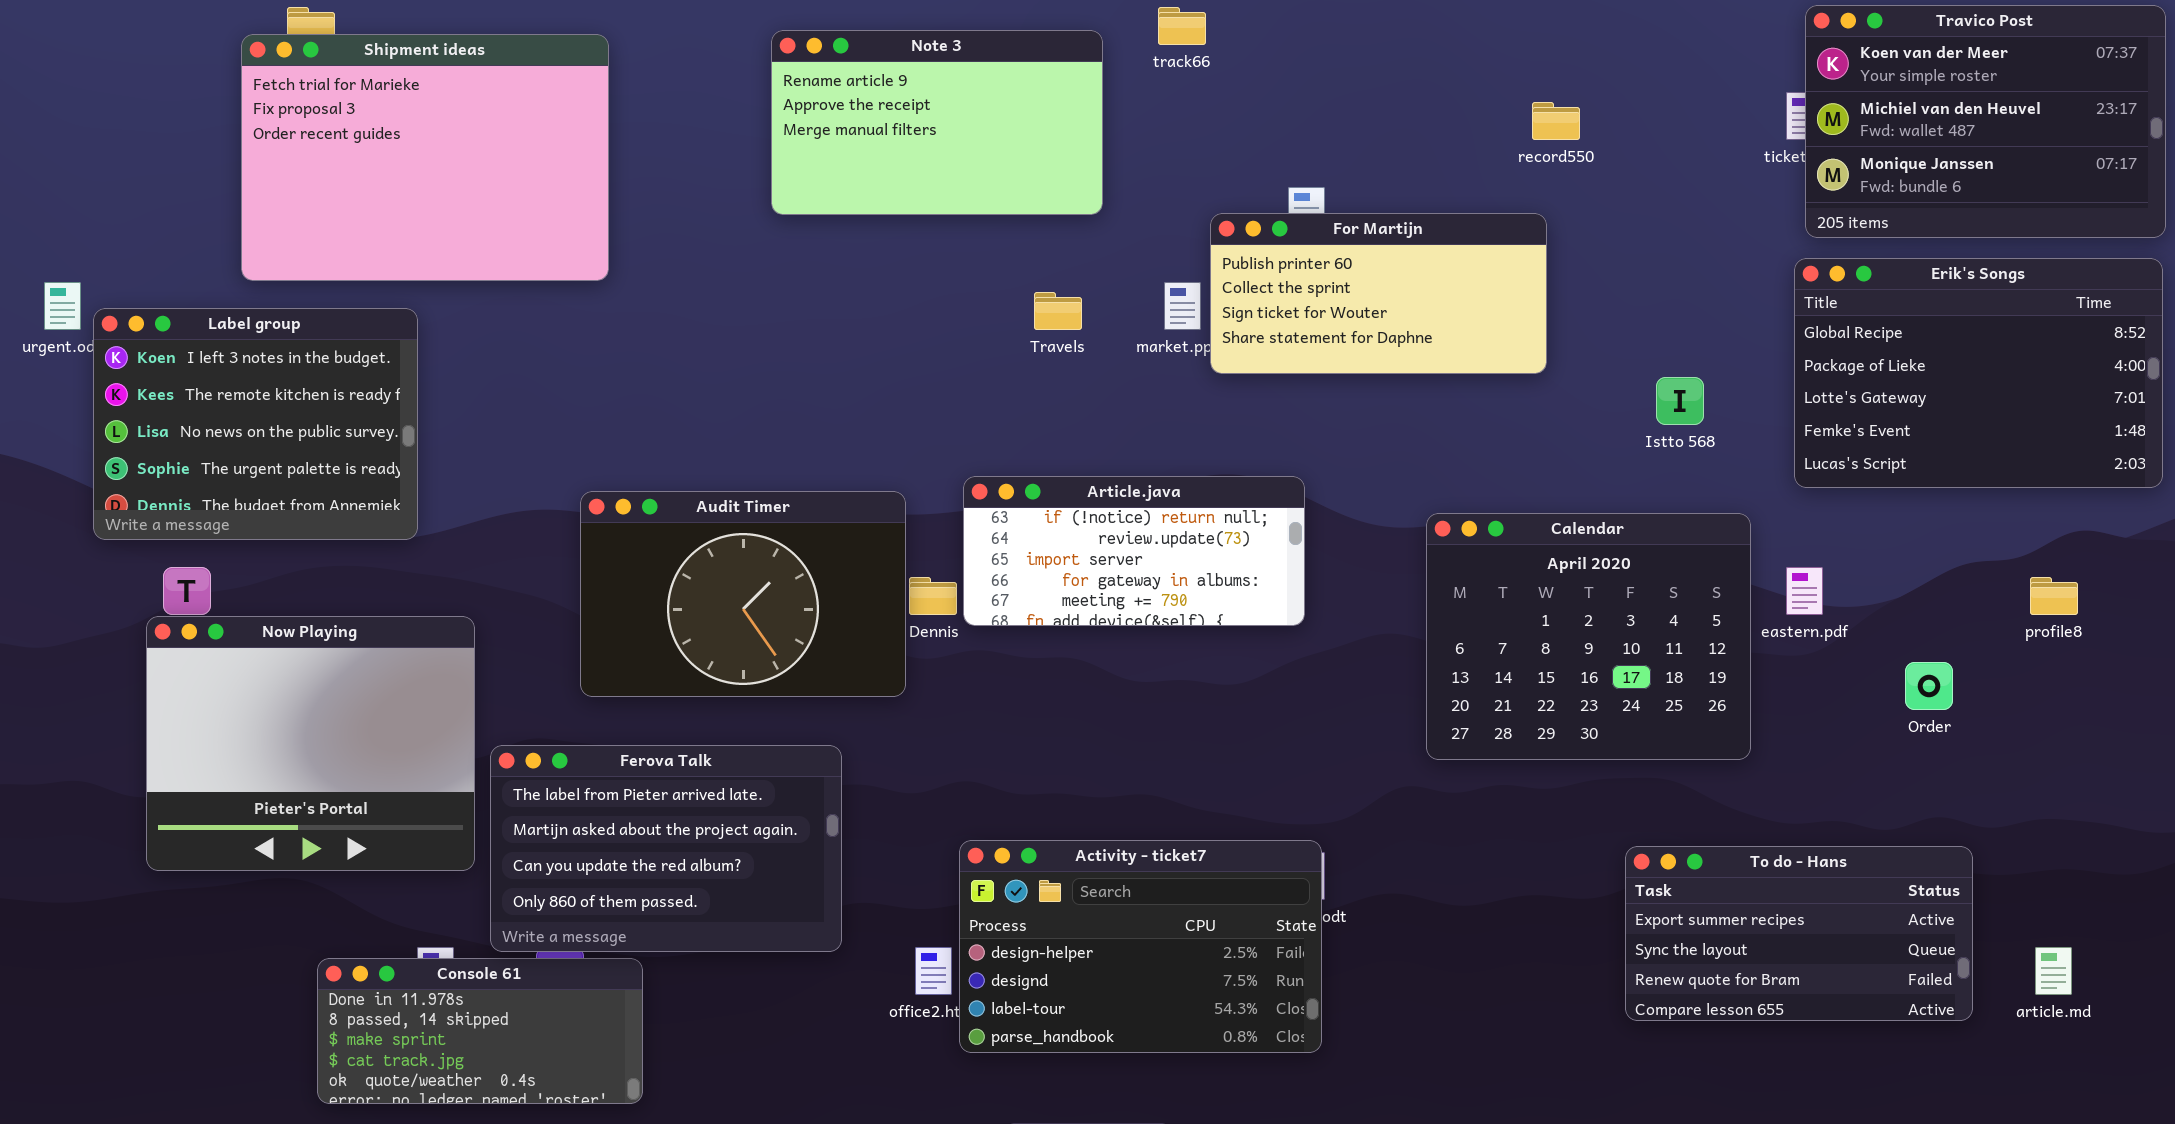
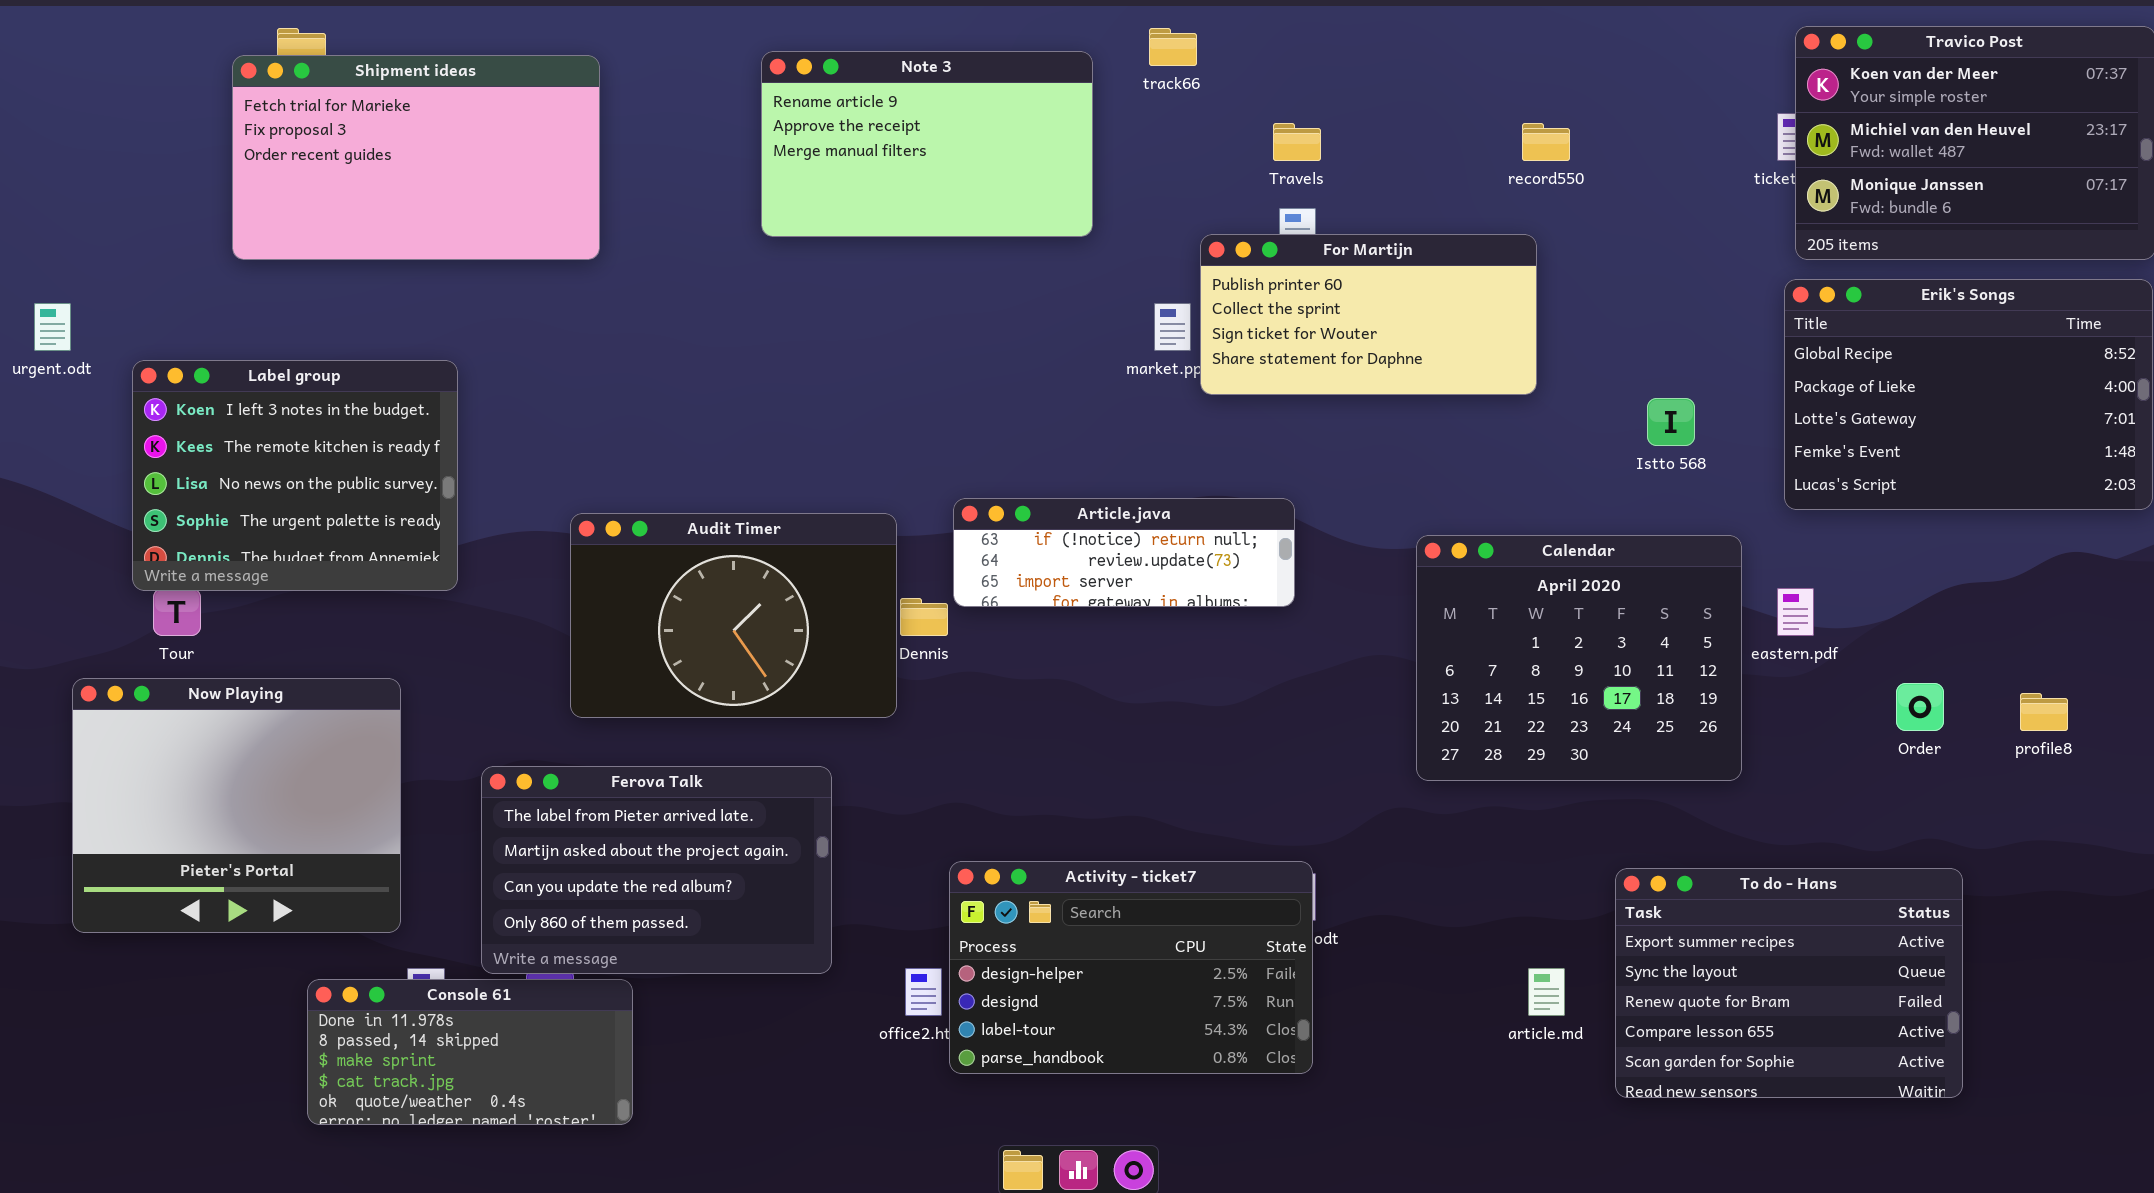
Shipment ideas: [241,34,609,281] -> [232,55,600,260], resized
Travels: [1034,292,1082,330] -> [1273,123,1321,161], moved
Label group: [93,308,418,540] -> [132,360,458,591], moved
Article.java: [963,476,1305,626] -> [953,498,1295,607], resized
profile8: [2030,577,2078,615] -> [2020,693,2068,731], moved
Now Playing: [146,616,475,871] -> [72,678,401,933], moved
To do - Hans: [1625,846,1973,1021] -> [1615,868,1963,1098], resized
article.md: [2035,947,2072,995] -> [1528,968,1565,1016], moved

